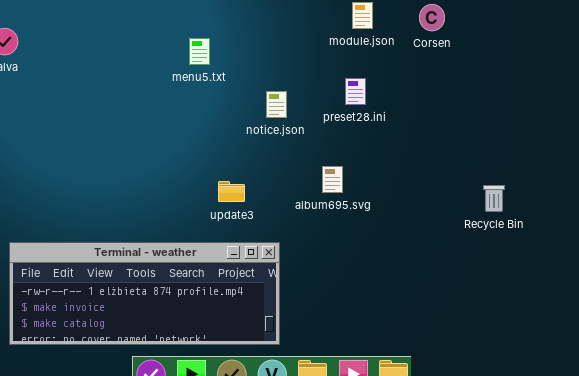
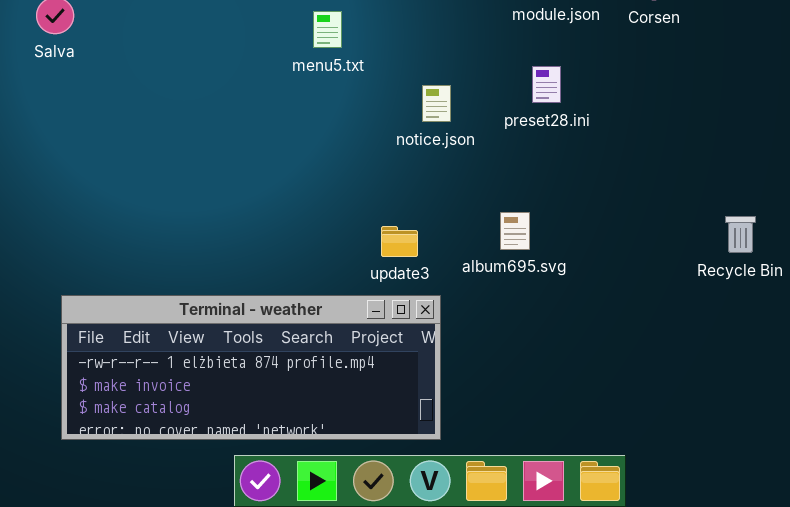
album695.svg: [322,166,343,193] -> [500,212,530,250], moved
update3: [218,181,245,202] -> [381,226,418,257], moved

